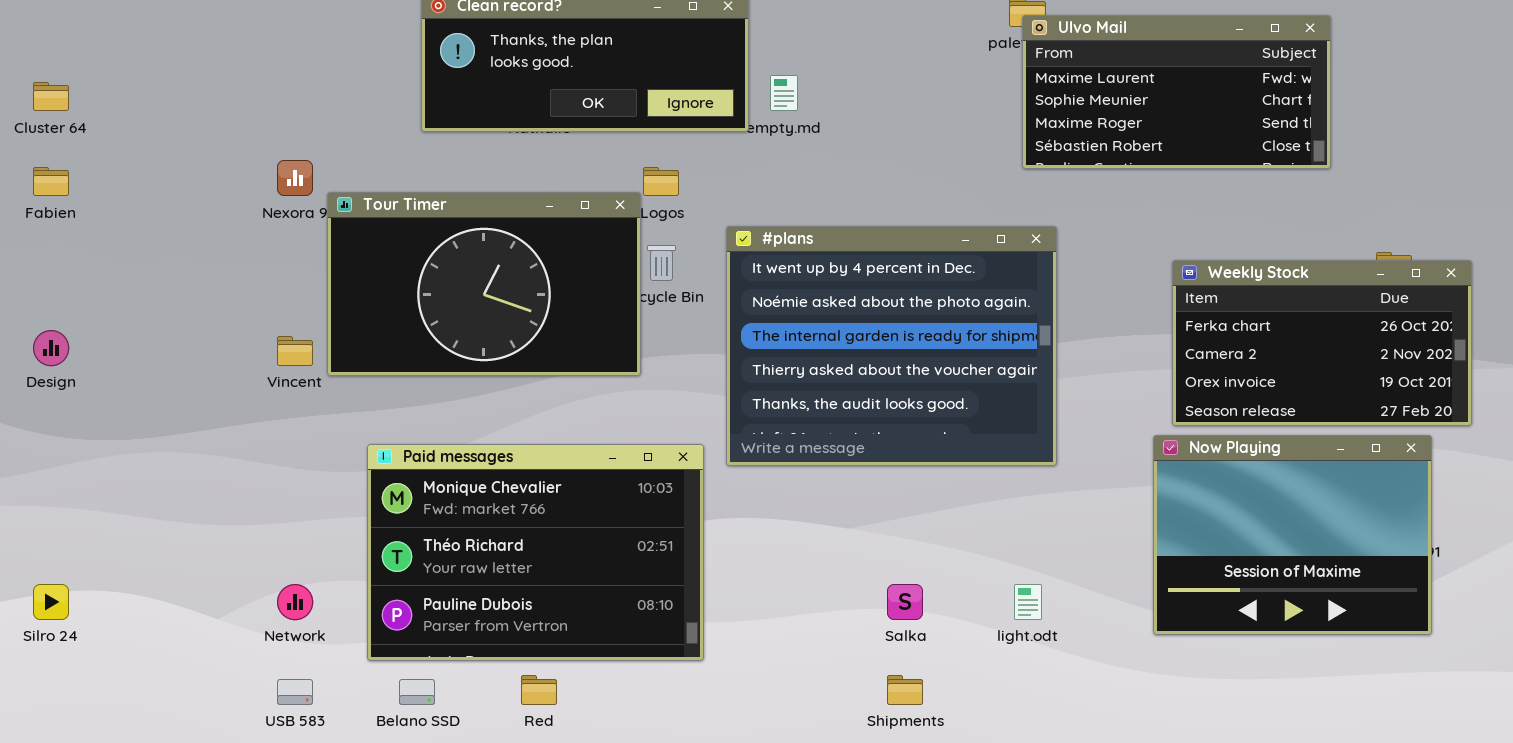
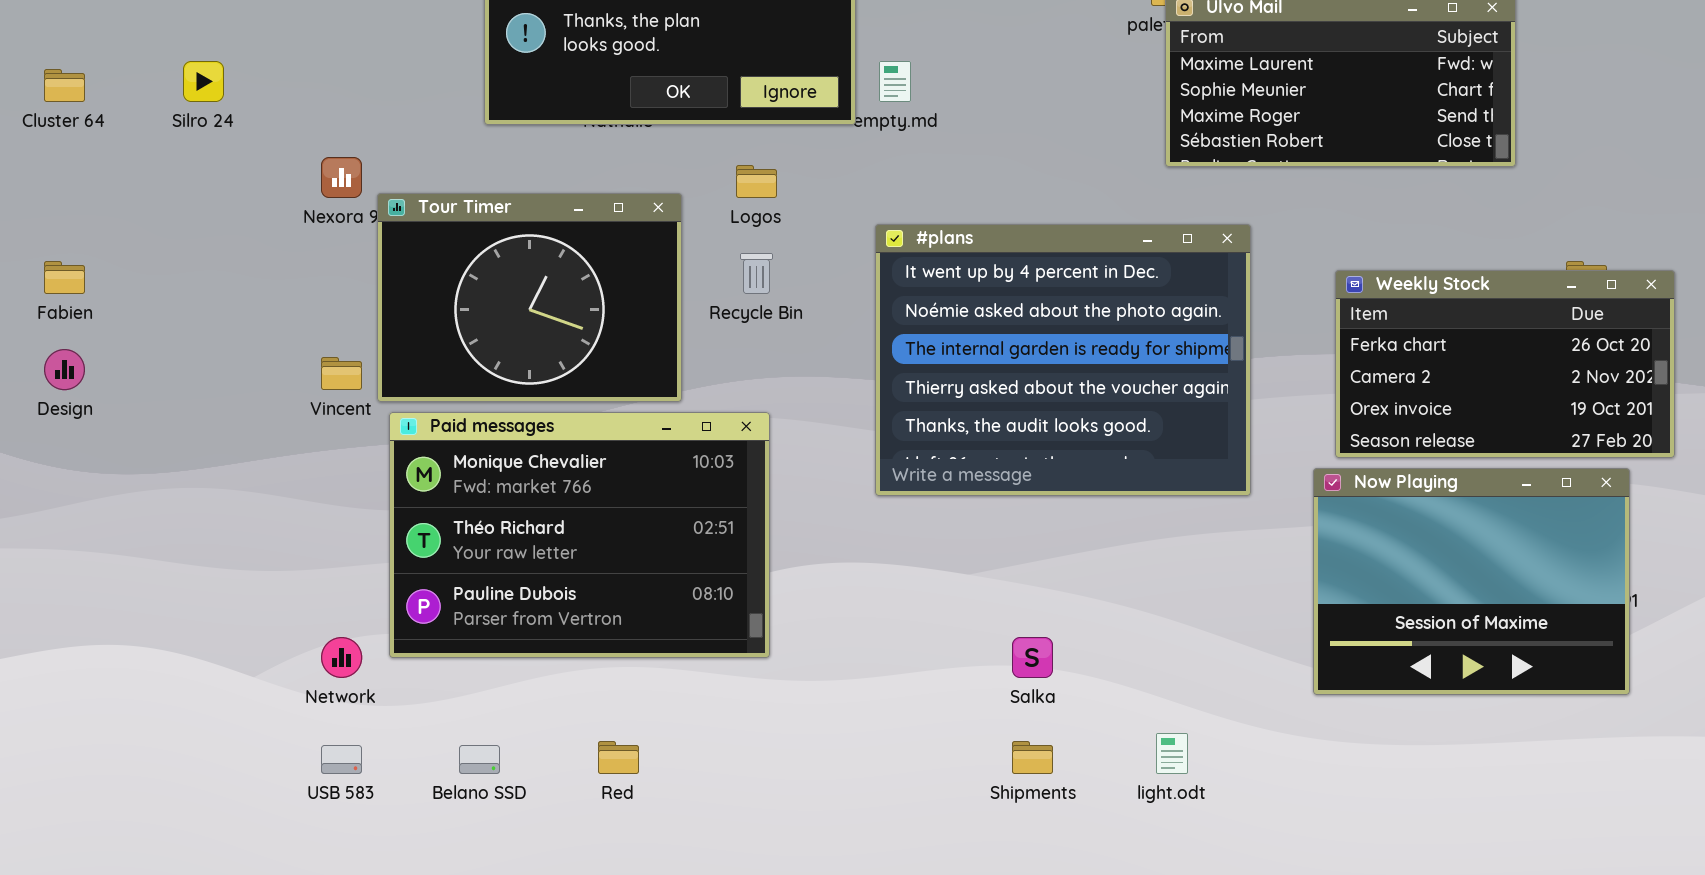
Fabien: [33,167,69,196] -> [44,261,85,294], moved
Tour Timer: [327,192,641,376] -> [377,193,682,402], resized
#plans: [726,226,1057,466] -> [875,224,1251,496], moved
Paid messages: [367,444,704,661] -> [389,412,770,658], moved
Silro 24: [33,584,69,620] -> [183,61,224,102], moved
light.odt: [1014,584,1042,620] -> [1156,733,1188,774], moved

